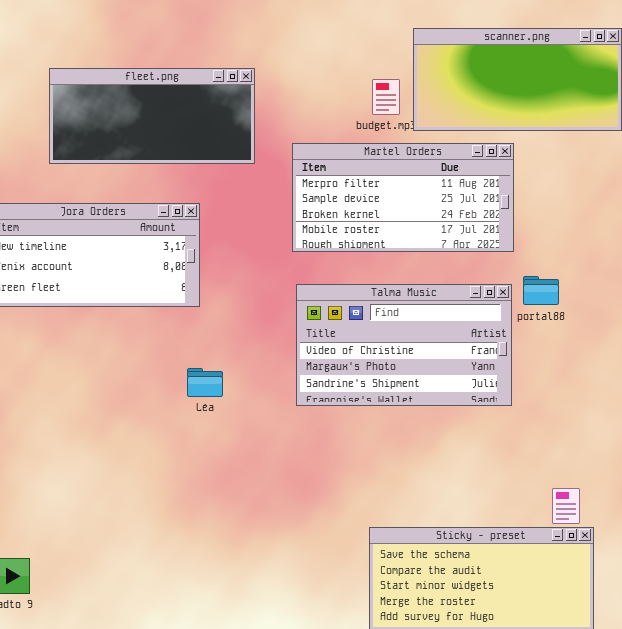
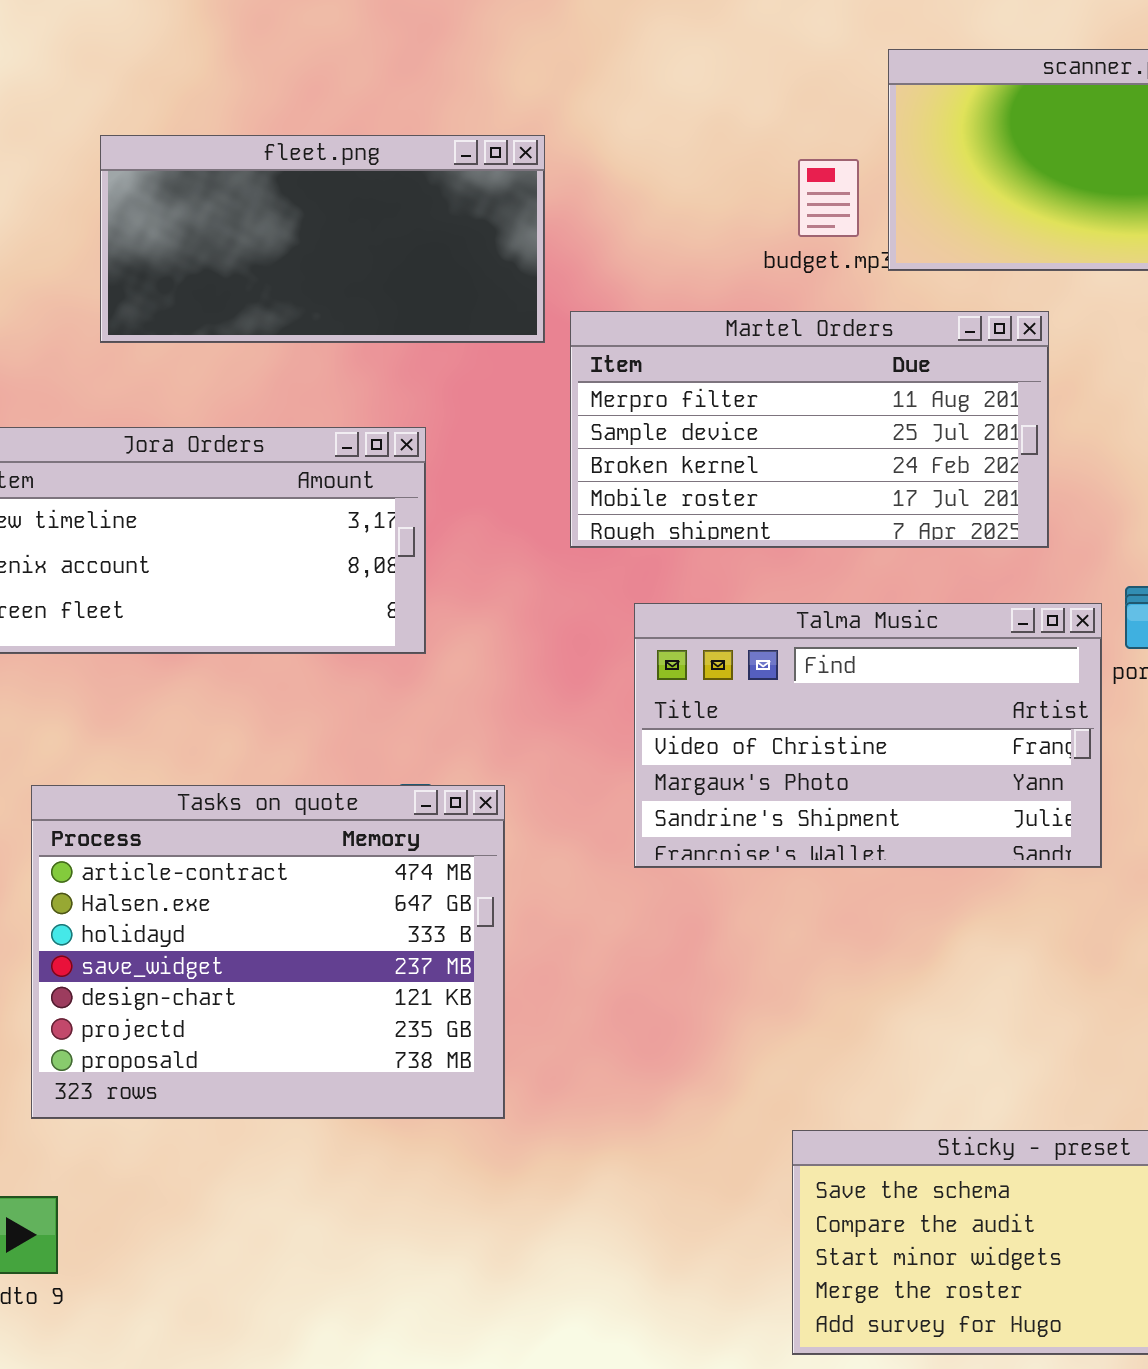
Martel Orders: [292,143,514,252] -> [570,311,1049,548], moved
Tasks on quote: none -> [31,785,505,1119], opened

